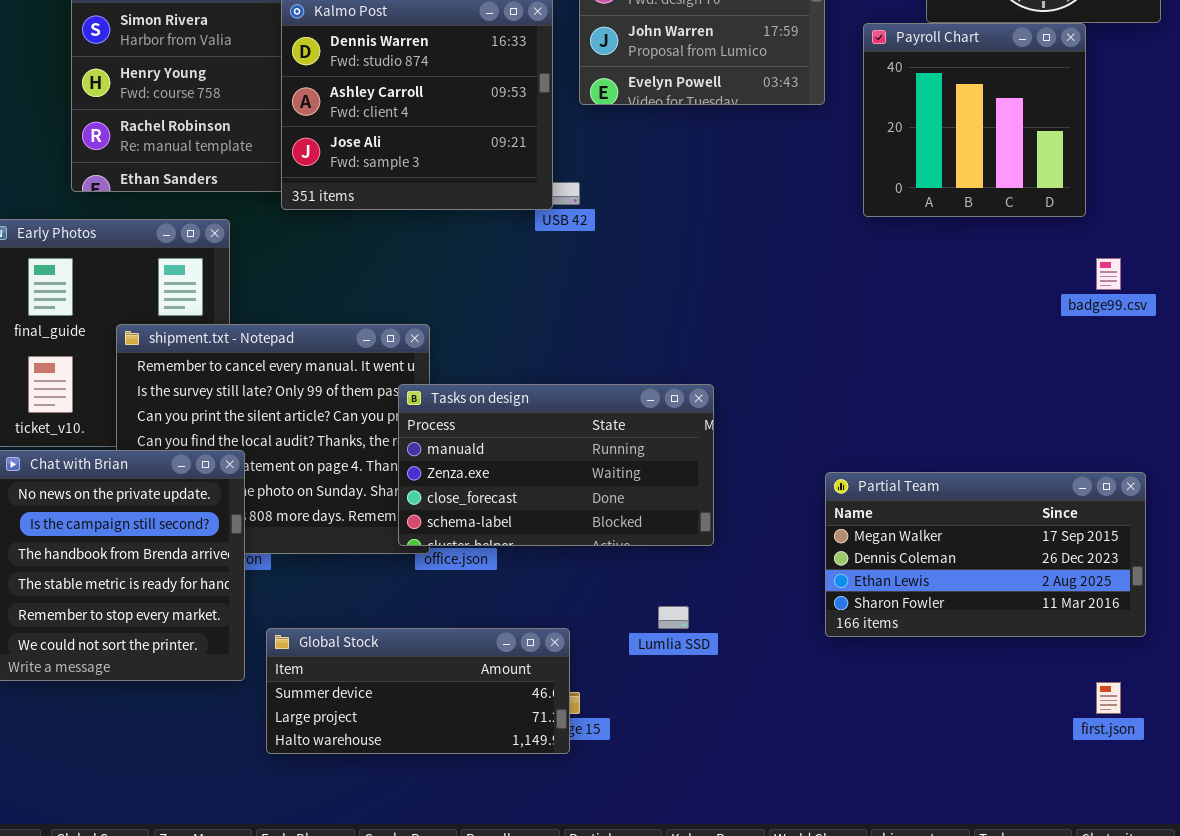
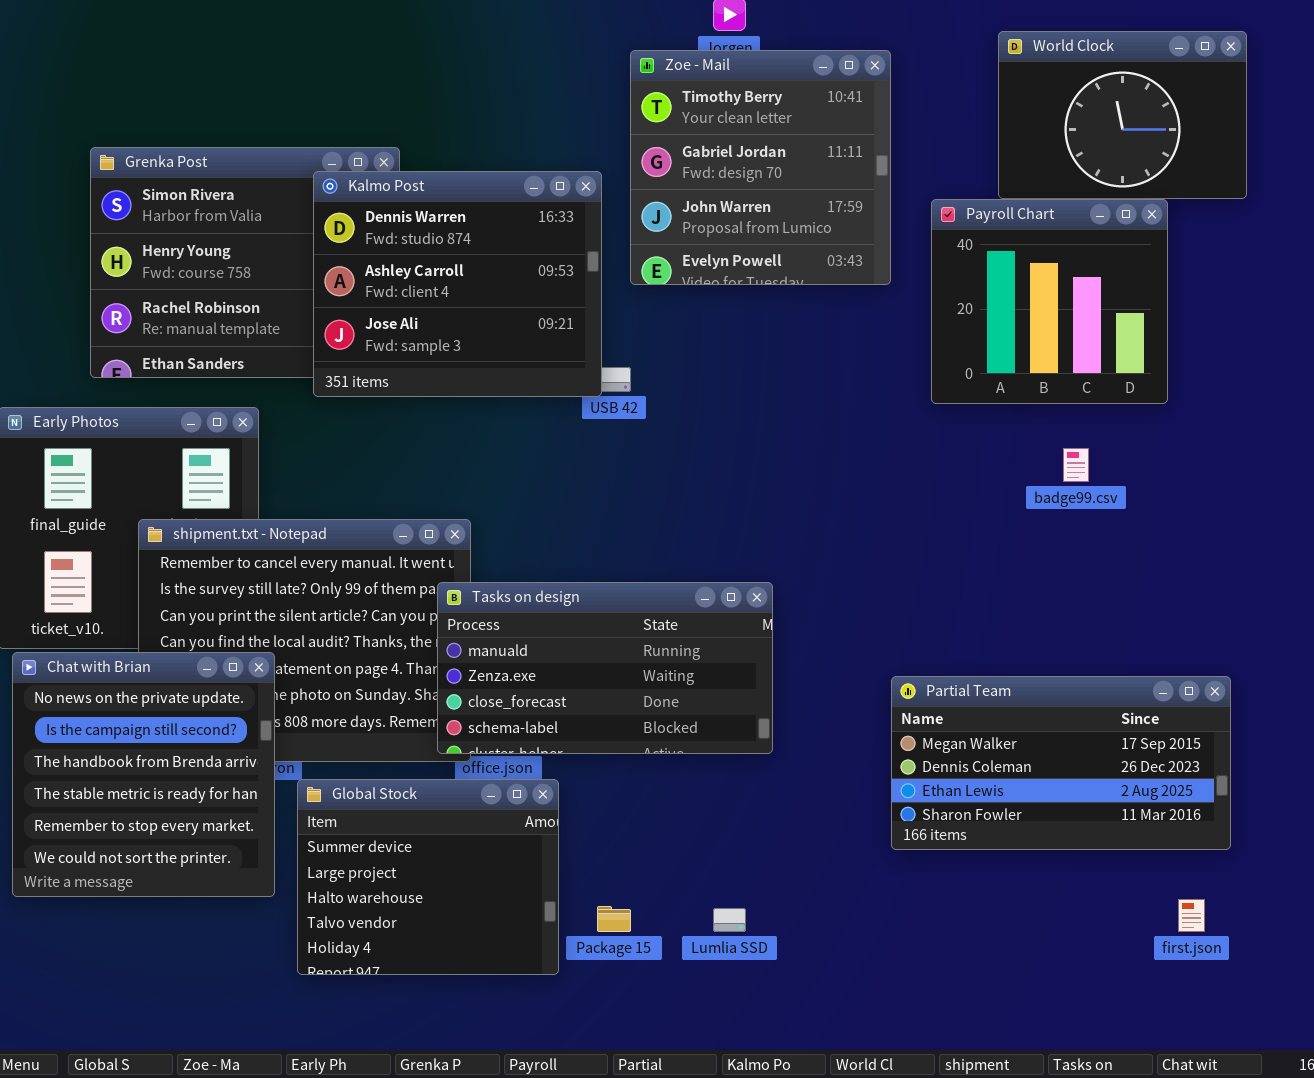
badge99.csv: [1096,258,1121,290] -> [1063,448,1089,482], moved
Lumlia SSD: [658,606,689,629] -> [713,908,746,932], moved
Global Stock: [266,628,570,754] -> [297,779,559,975], resized

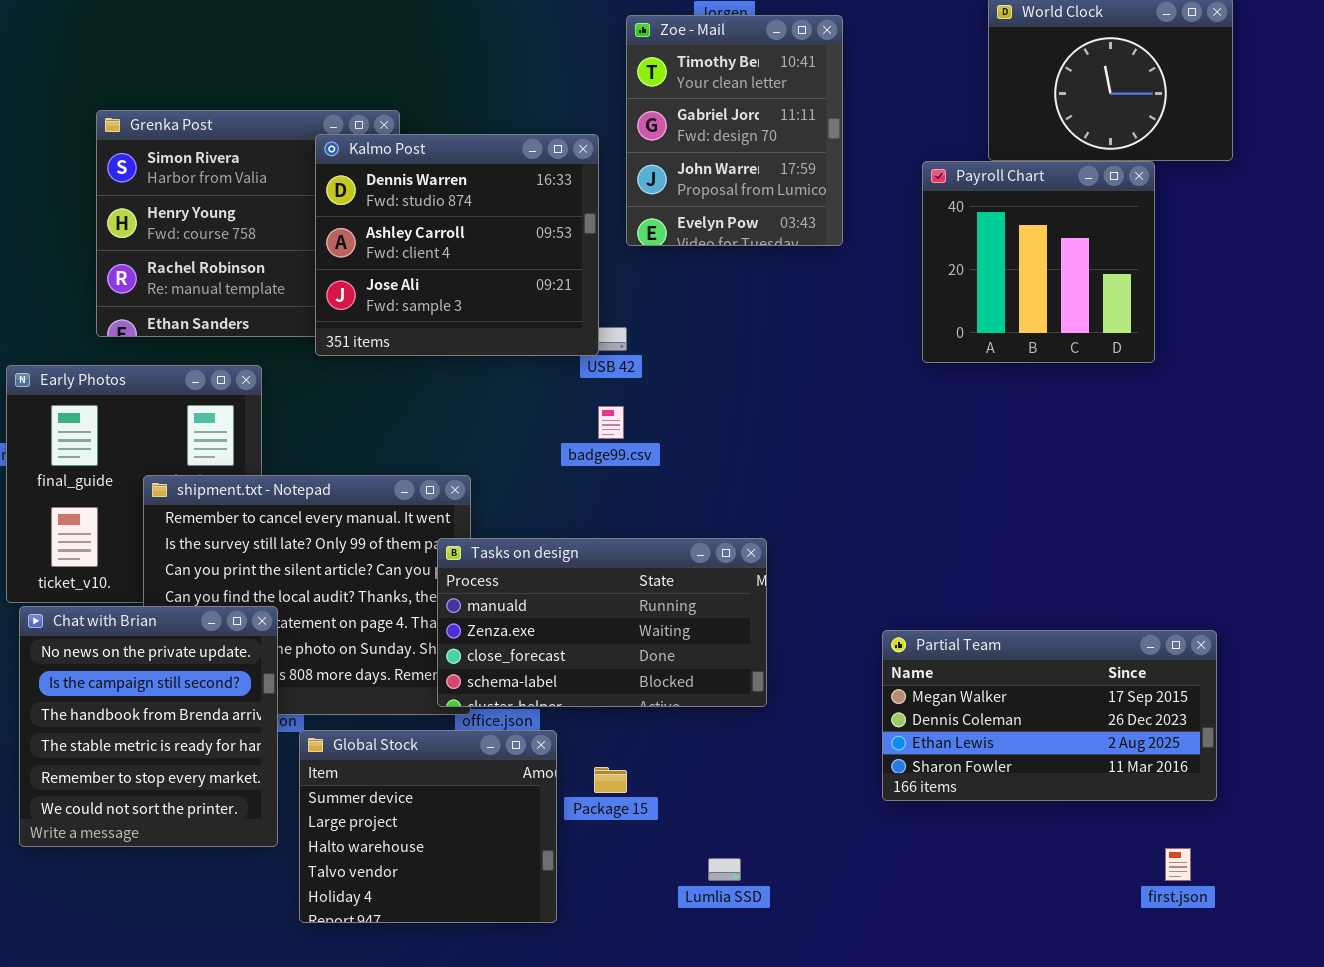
Zoe - Mail: [630,50,891,285] -> [626,15,843,246], resized
badge99.csv: [1063,448,1089,482] -> [598,406,624,439], moved
Package 15: [597,906,631,932] -> [594,767,627,793], moved

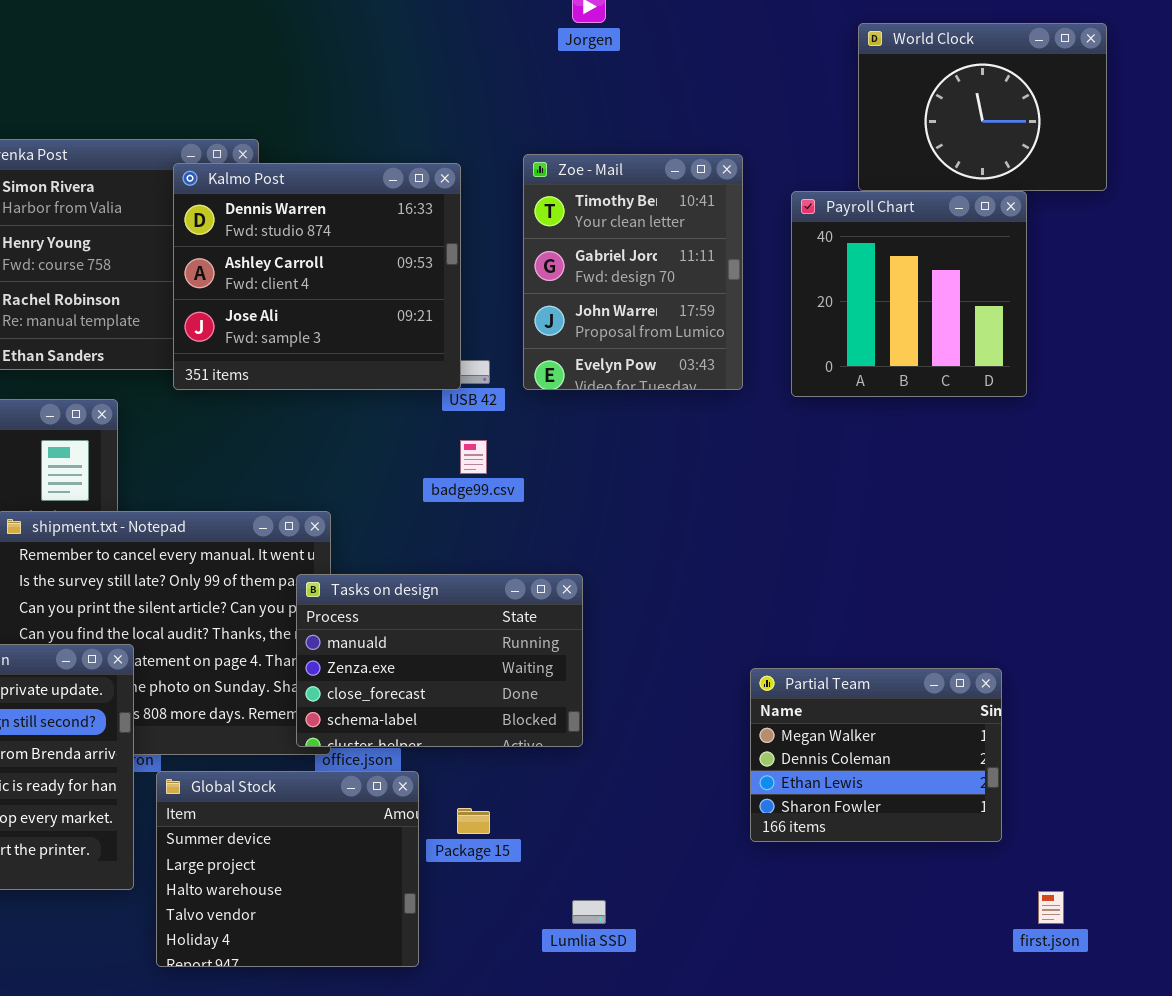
Zoe - Mail: [626,15,843,246] -> [523,154,743,390], moved
Tasks on design: [437,538,767,707] -> [296,574,583,747], resized
Partial Team: [882,630,1217,801] -> [750,668,1002,842], resized

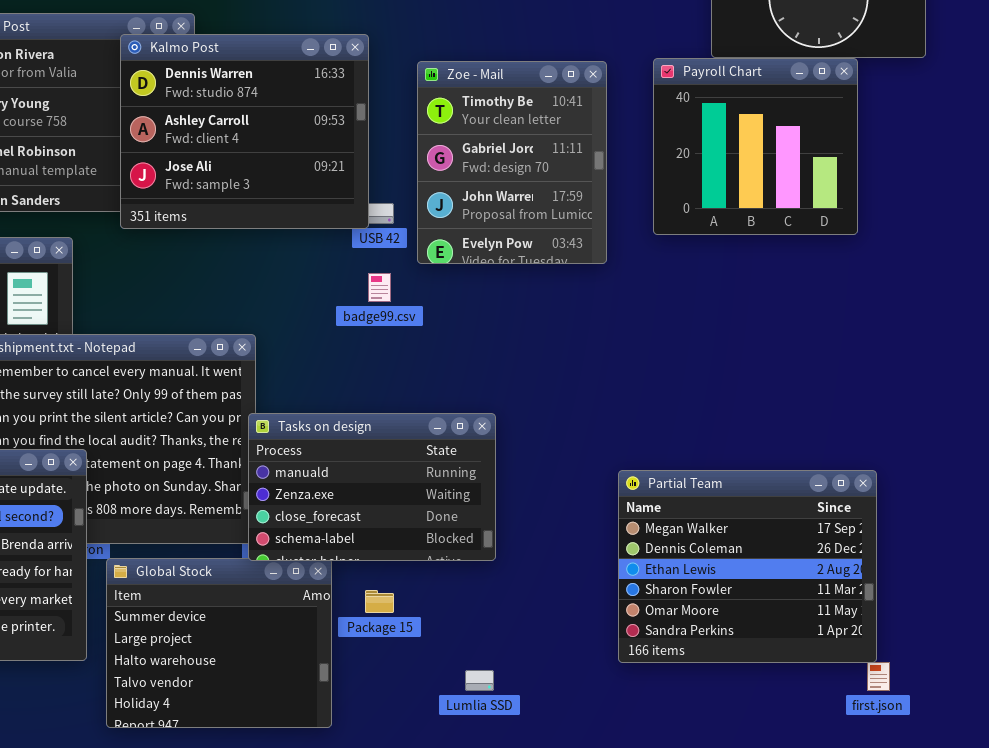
Zoe - Mail: [523,154,743,390] -> [417,61,607,264], moved
Tasks on design: [296,574,583,747] -> [248,413,496,561], moved
Partial Team: [750,668,1002,842] -> [618,470,877,663], resized

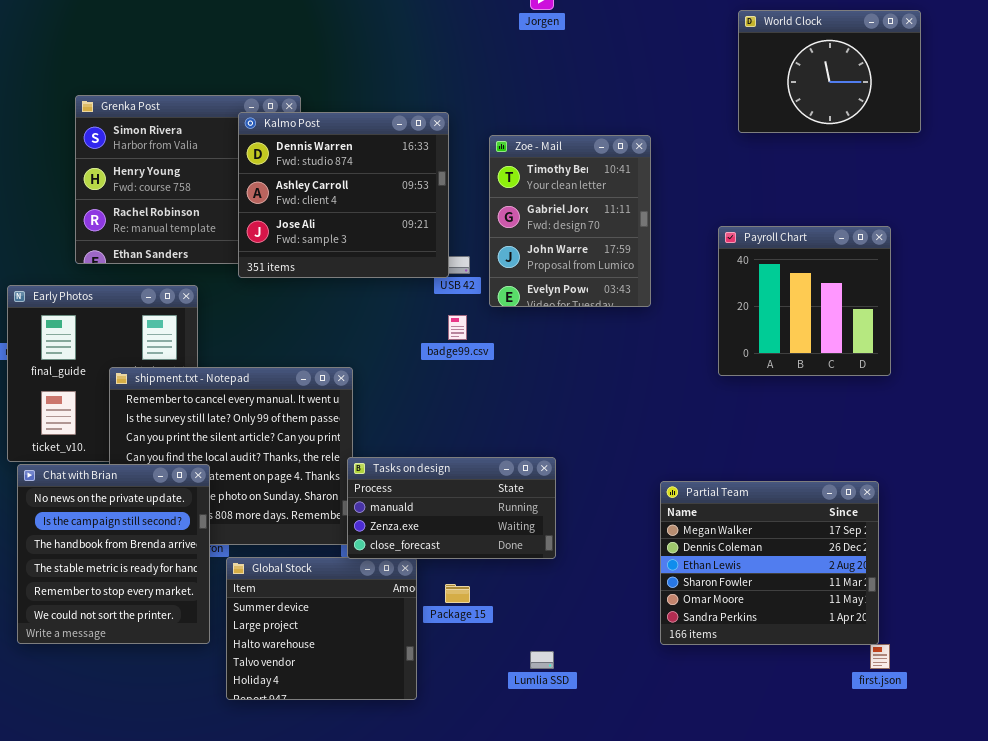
Payroll Chart: [653,58,858,235] -> [718,226,891,376], moved
Tasks on design: [248,413,496,561] -> [347,457,556,559], resized

